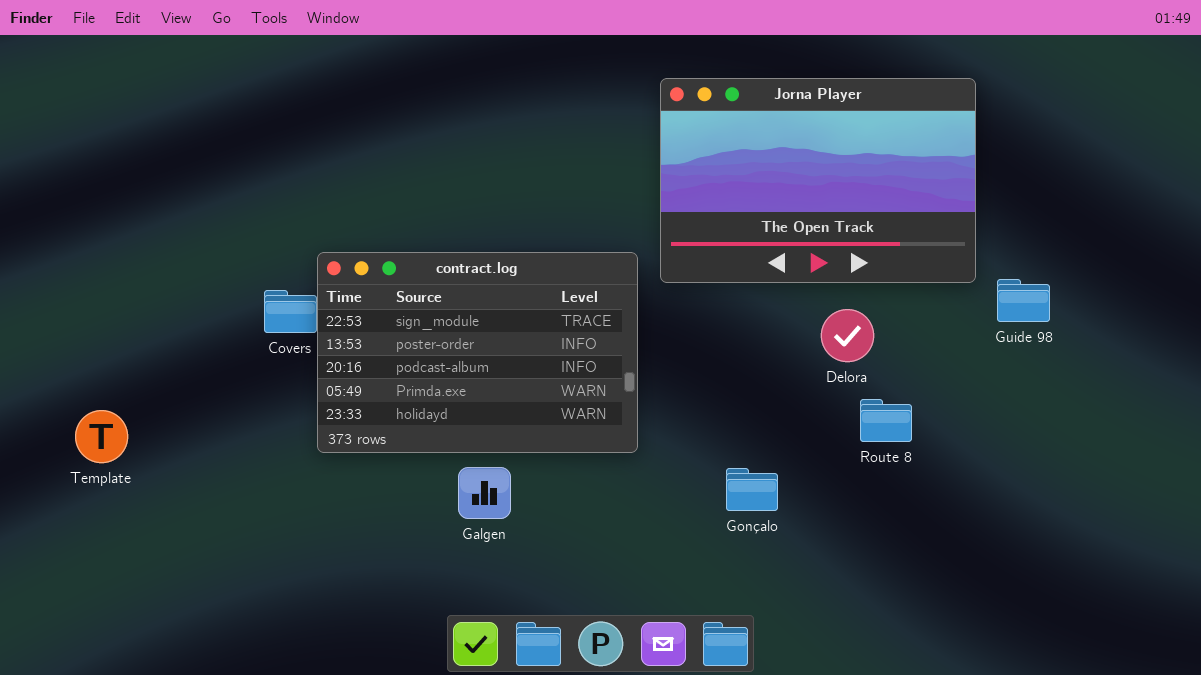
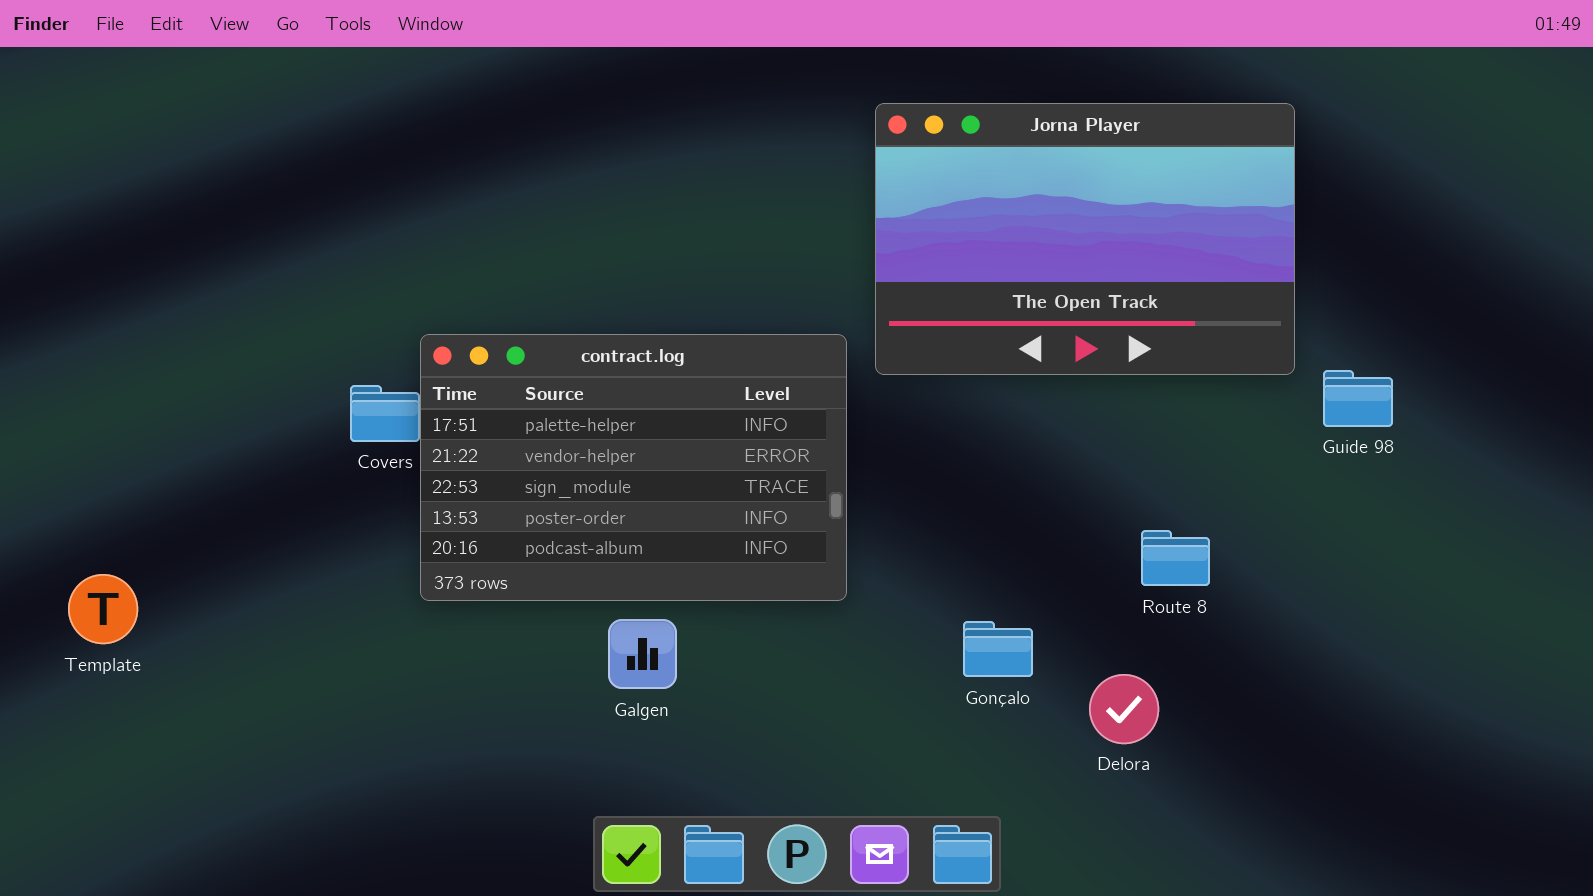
contract.log: [317,252,638,453] -> [420,334,847,601], scrolled up 2 rows
Delora: [821,309,874,362] -> [1089,674,1159,744], moved
Template: [75,410,128,463] -> [68,574,138,644], moved

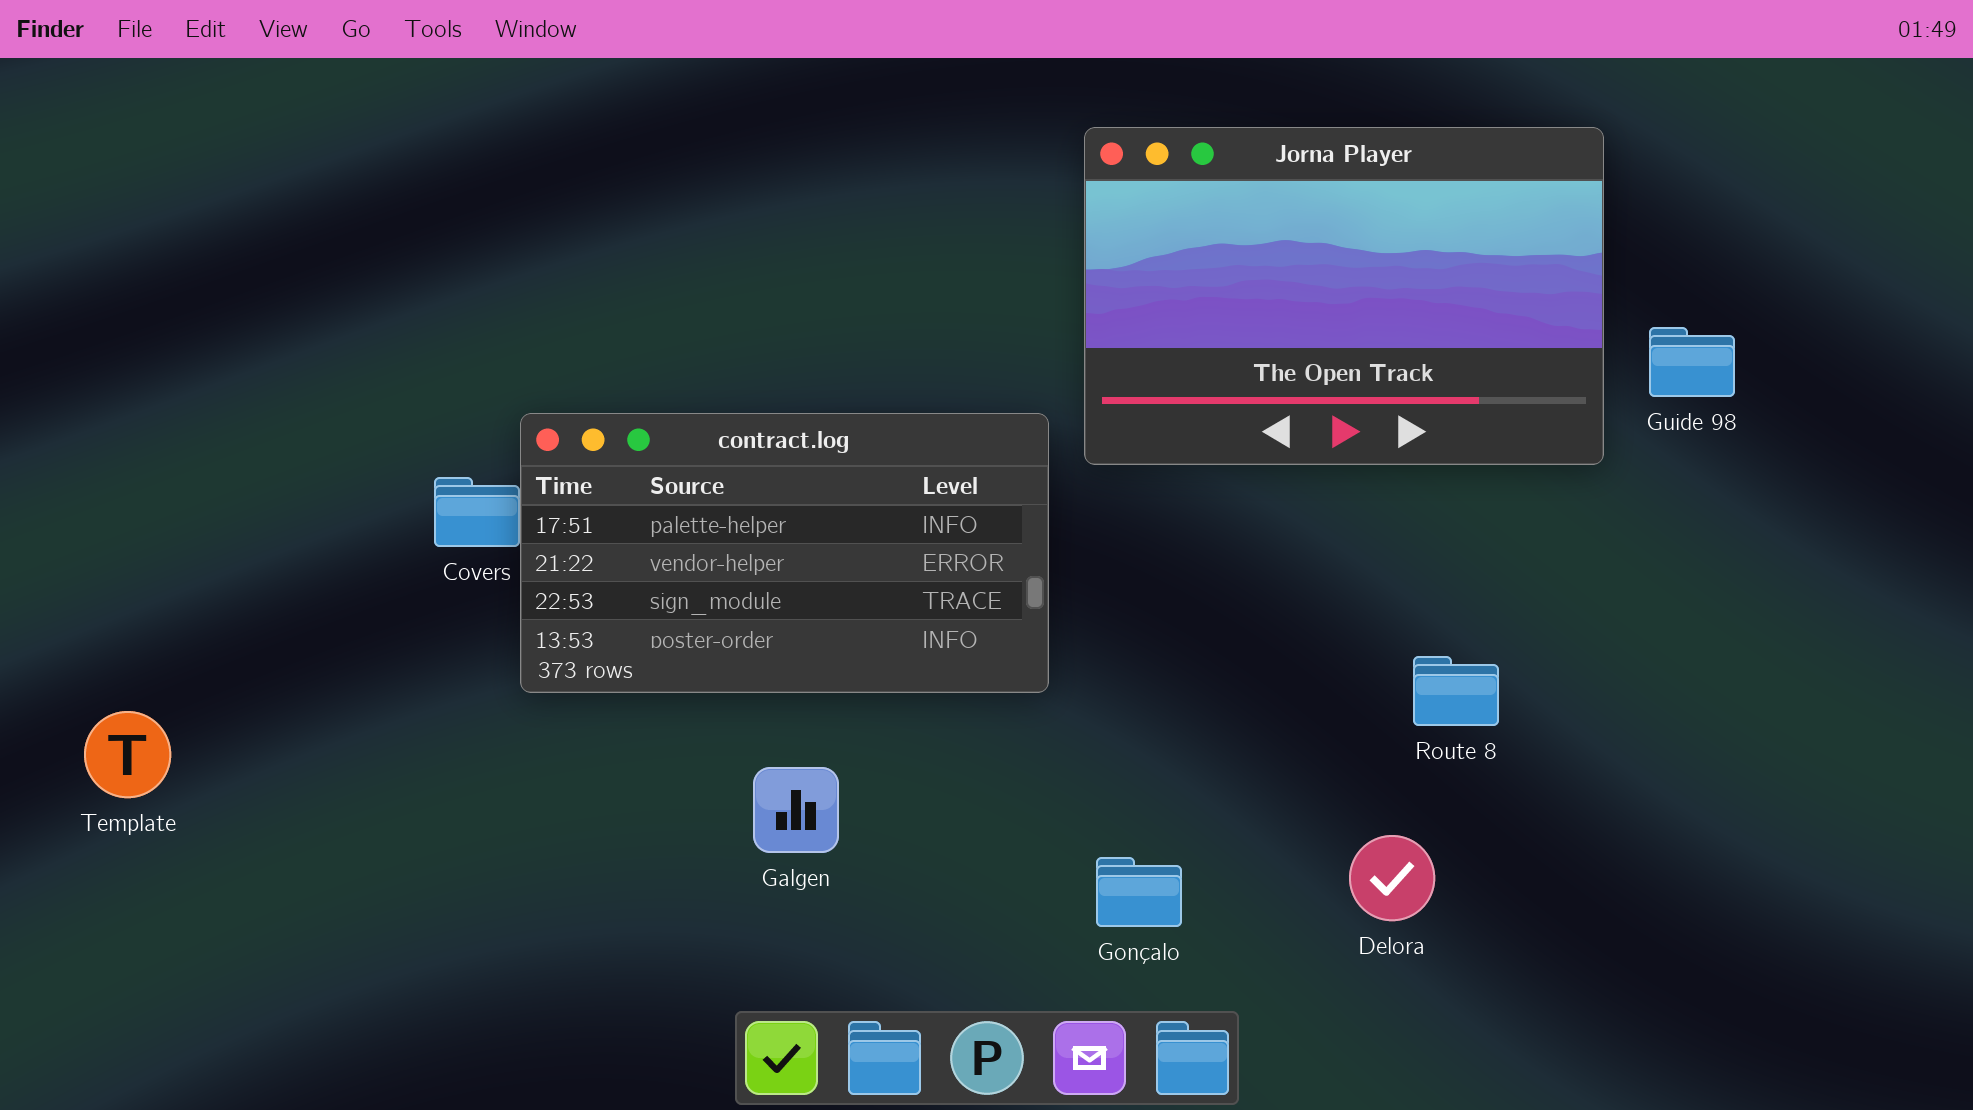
contract.log: [420,334,847,601] -> [520,413,1049,693], resized
Guide 98: [1323,370,1393,427] -> [1649,327,1735,397], moved
Gonçalo: [963,621,1033,677] -> [1096,857,1182,927], moved

